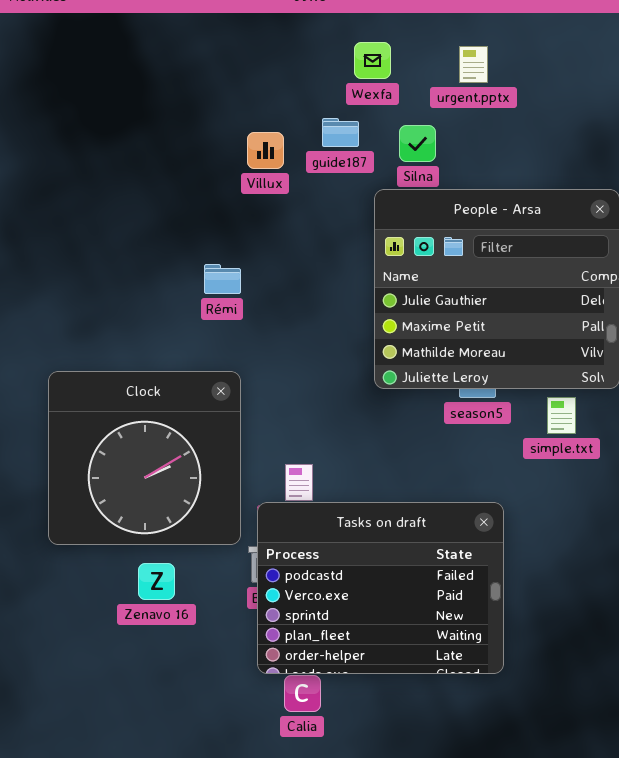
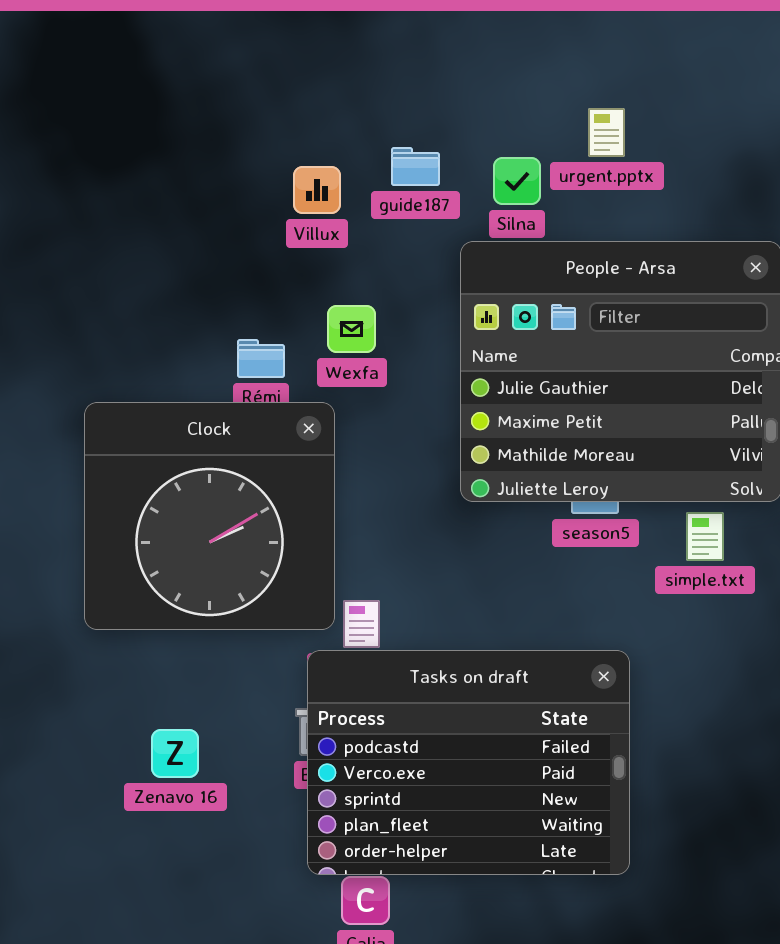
Wexfa: [354,42,391,79] -> [327,305,376,353], moved
urgent.pptx: [459,46,488,83] -> [588,108,625,157], moved
Clock: [48,371,241,545] -> [84,402,335,630], moved

